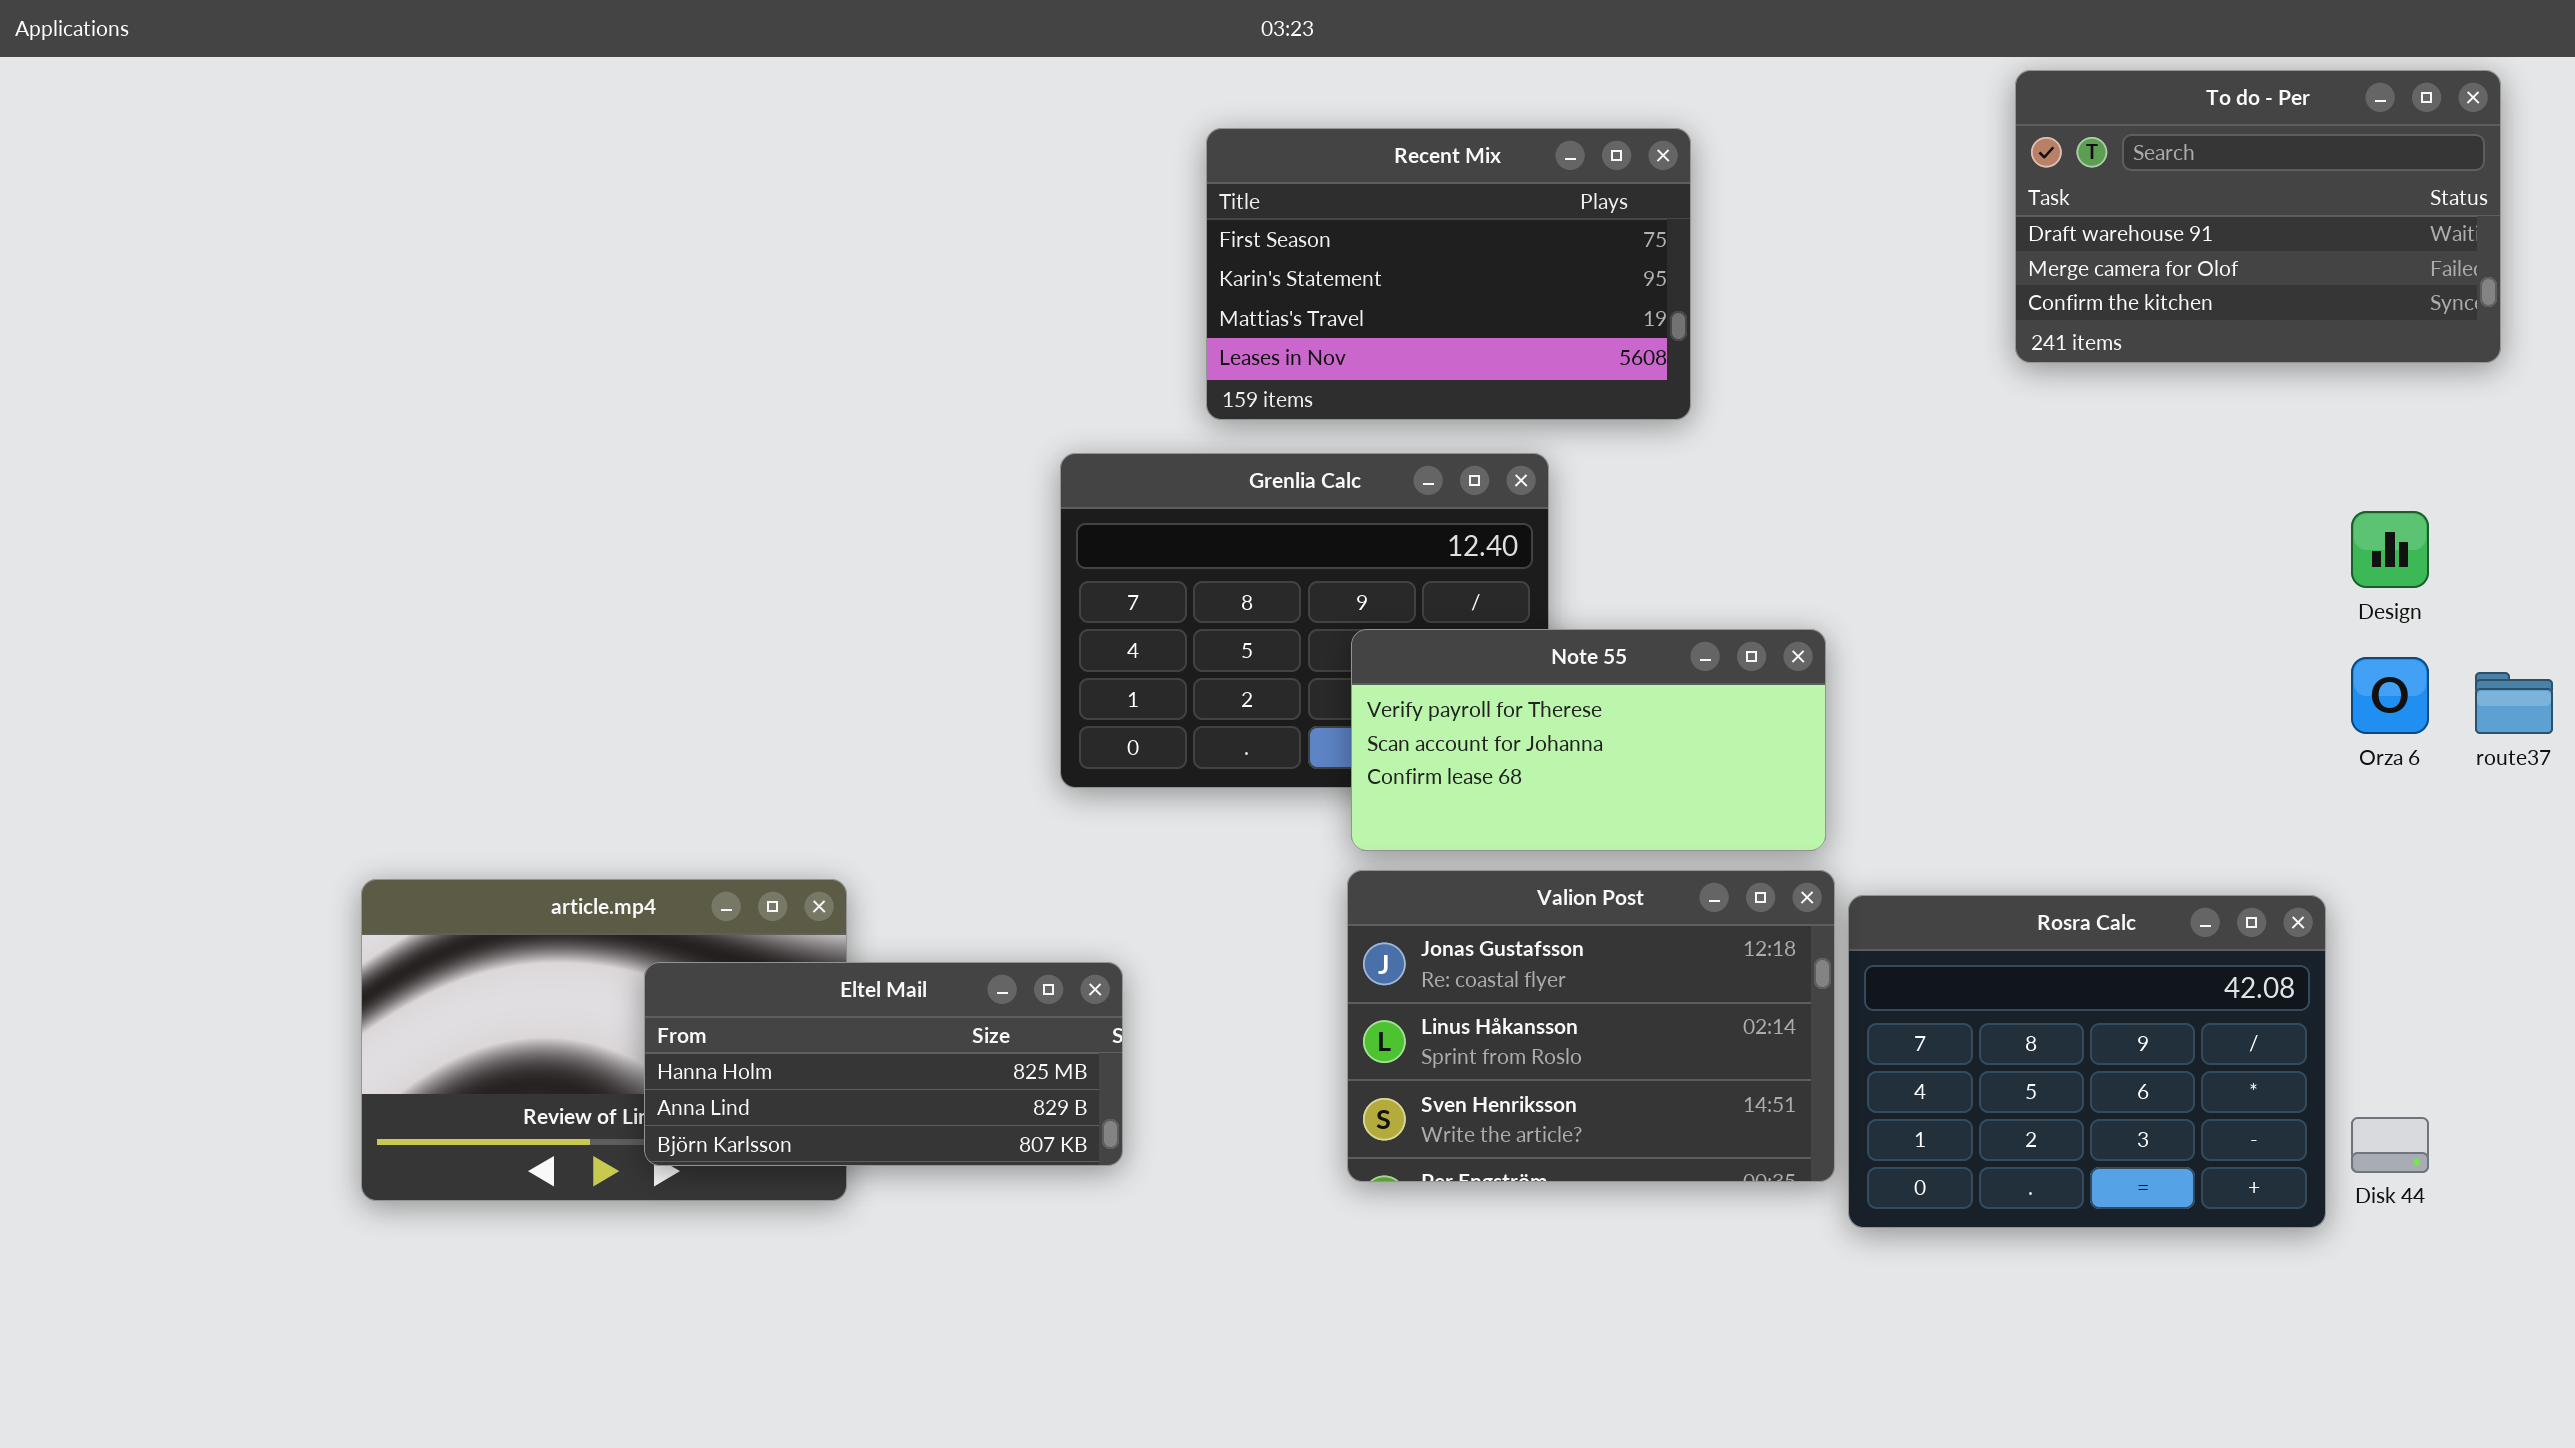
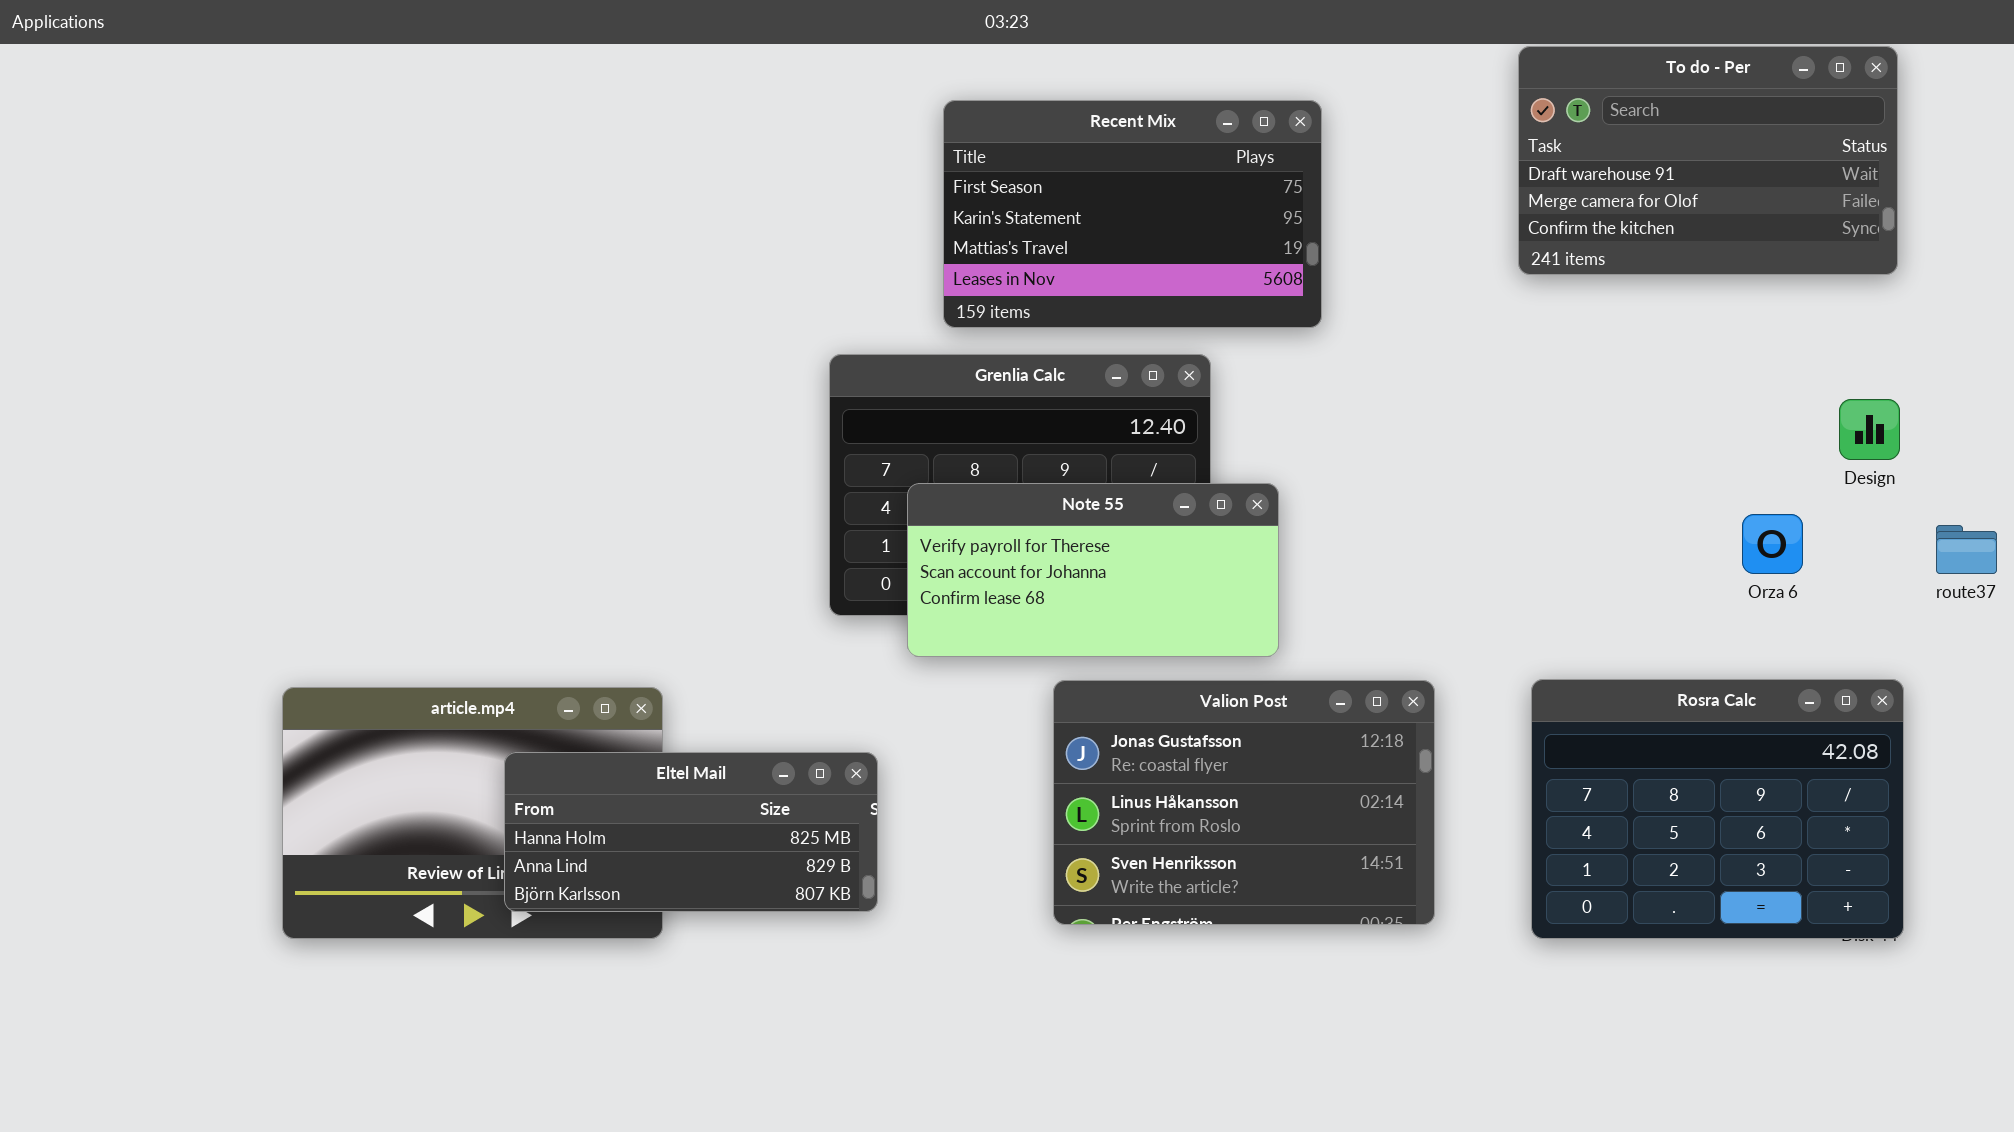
To do - Per: [2015,70,2501,363] -> [1518,46,1898,275], moved
Note 55: [1351,629,1826,851] -> [907,483,1279,657], moved
Orza 6: [2351,657,2429,734] -> [1742,514,1803,574], moved
Rosra Calc: [1848,895,2326,1228] -> [1531,679,1904,939], moved

